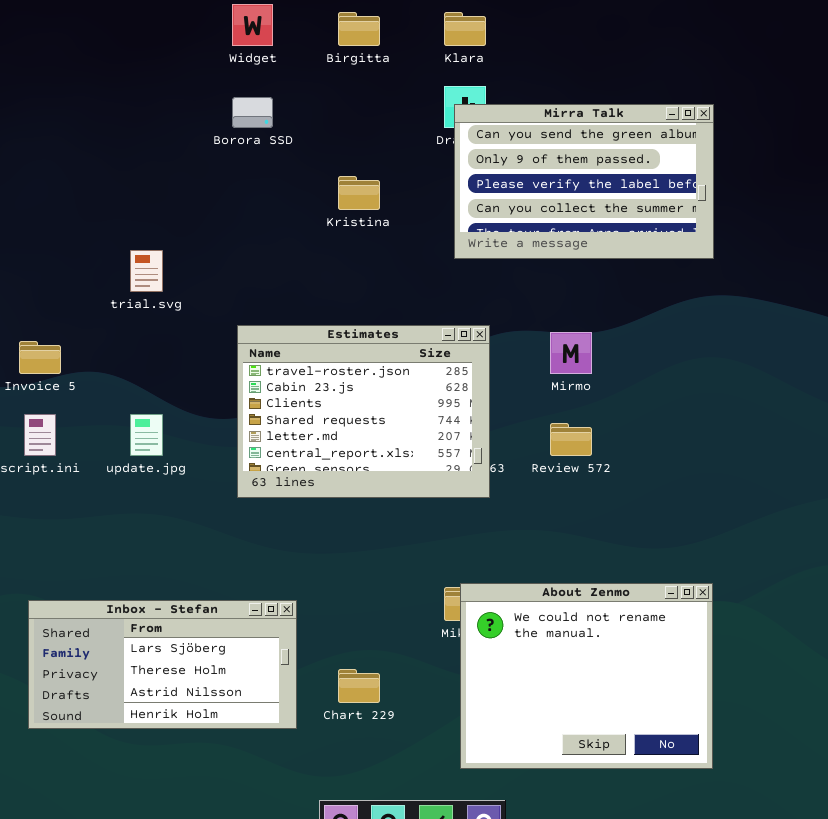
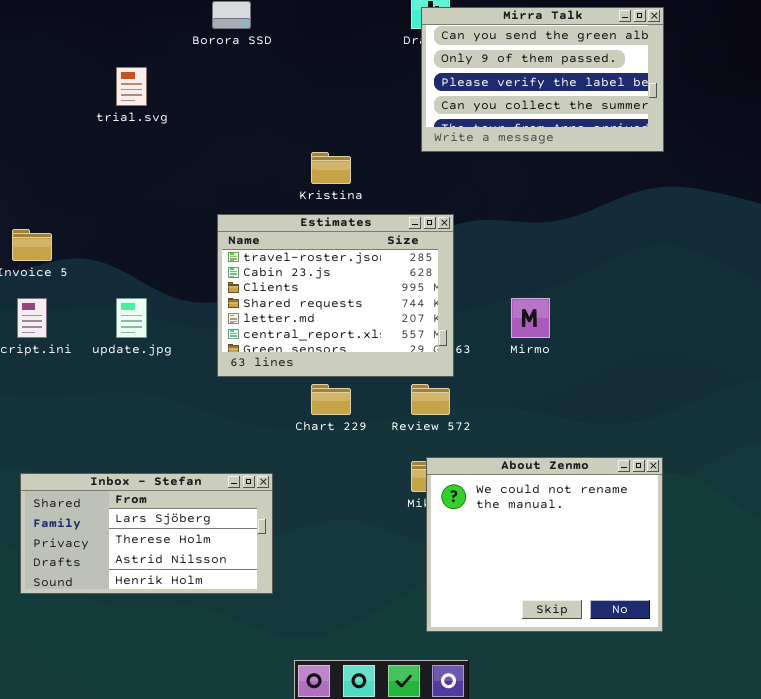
Kristina: [338,176,380,210] -> [311,152,351,184], moved
trial.svg: [130,250,163,292] -> [116,67,147,106], moved
Mirmo: [550,332,592,374] -> [511,298,550,338], moved
Review 572: [550,423,592,456] -> [411,384,450,415], moved
Chart 229: [338,669,380,703] -> [311,384,351,415], moved

